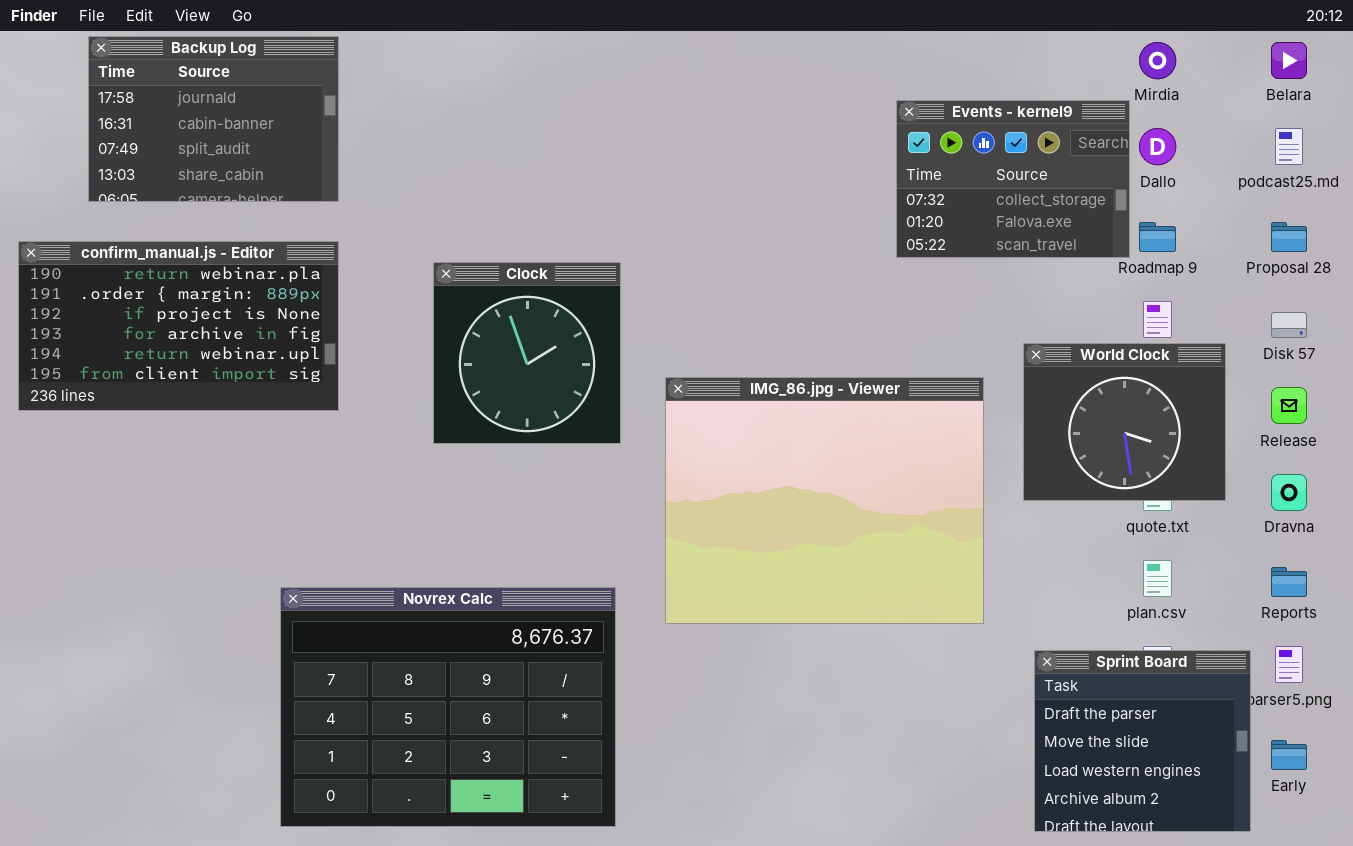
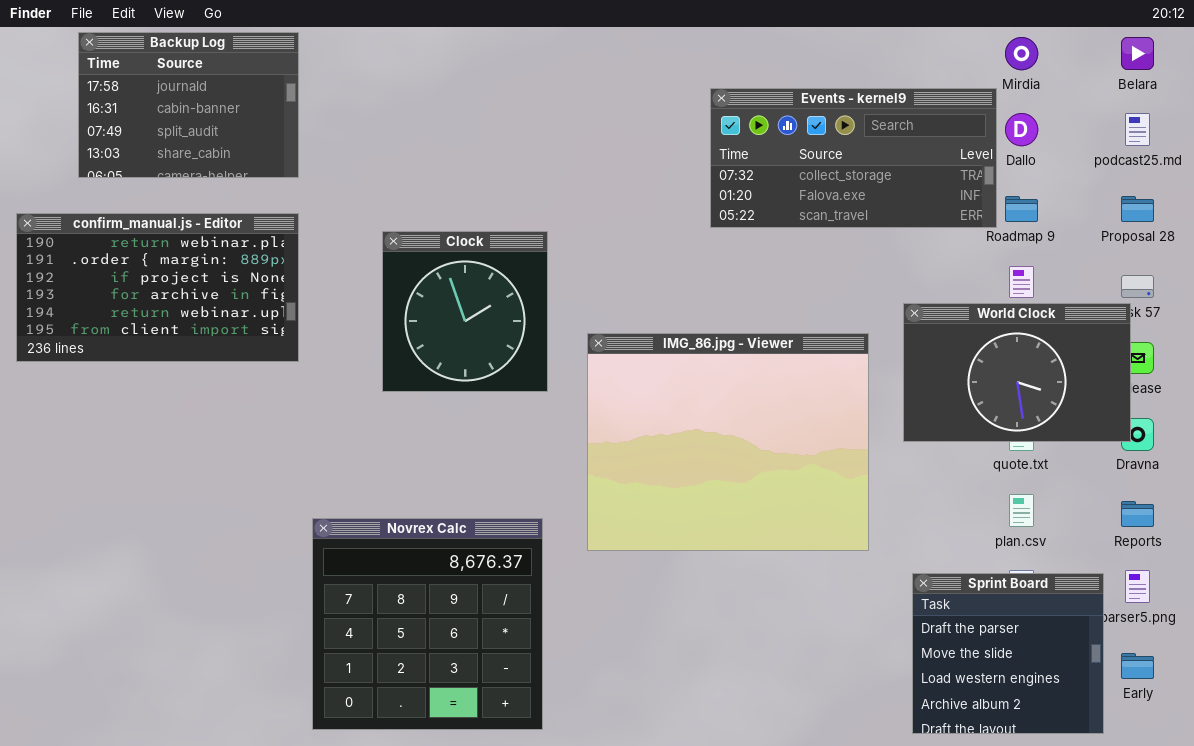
Events - kernel9: [896,100,1130,258] -> [710,88,997,228], resized
World Clock: [1023,343,1226,501] -> [903,303,1131,442], resized
Novrex Calc: [280,587,616,827] -> [312,518,543,730], resized

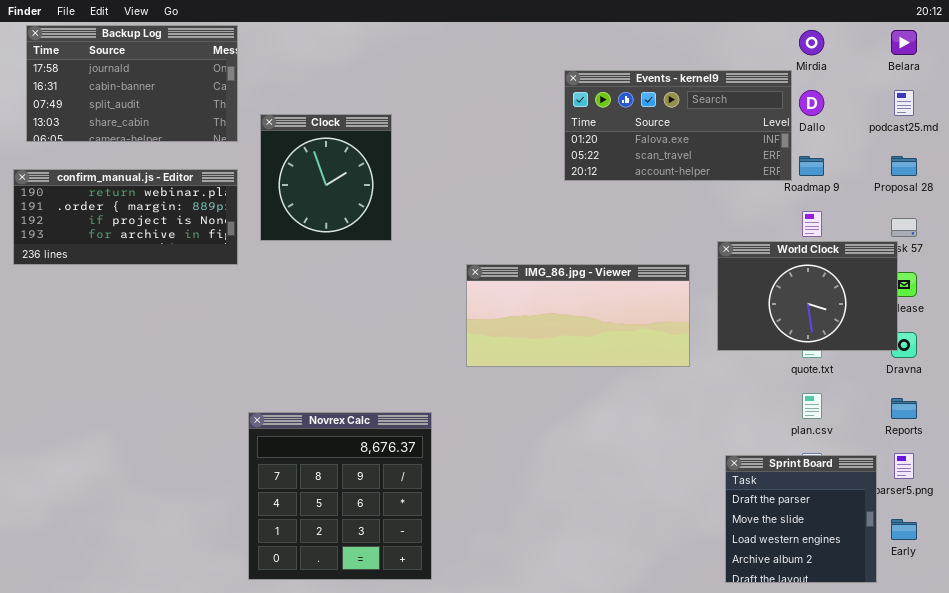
Backup Log: [78,32,299,178] -> [26,25,238,142], resized
Events - kernel9: [710,88,997,228] -> [564,70,792,181], scrolled down 1 row
confirm_manual.js - Editor: [16,213,299,362] -> [13,169,238,265], resized
Clock: [382,231,548,392] -> [260,114,392,241], moved
IMG_86.jpg - Viewer: [587,333,869,551] -> [466,264,690,367], resized

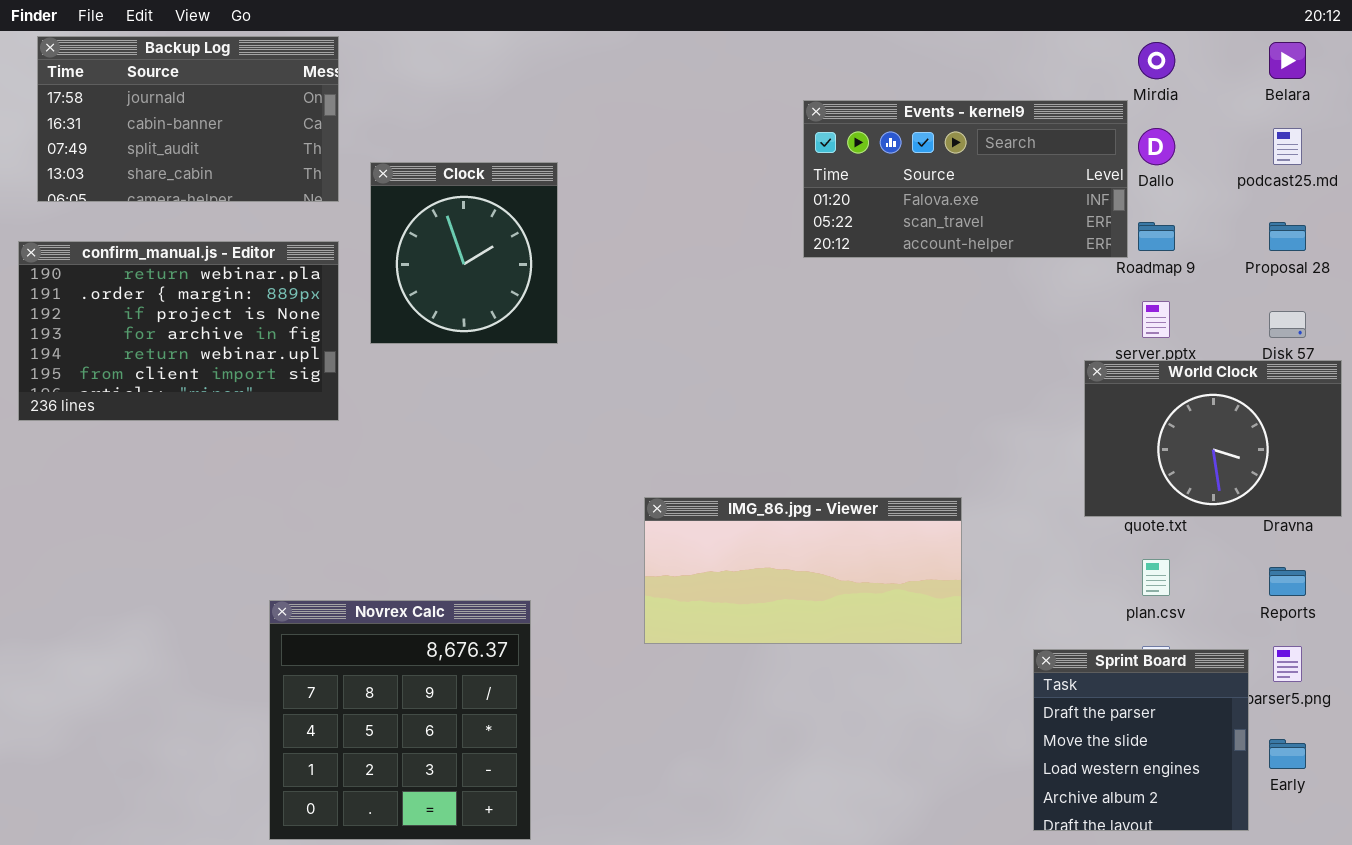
confirm_manual.js - Editor: [13,169,238,265] -> [18,241,339,421], resized
World Clock: [717,241,898,351] -> [1084,360,1342,517], moved
IMG_86.jpg - Viewer: [466,264,690,367] -> [644,497,962,644], moved
Novrex Calc: [248,412,432,580] -> [269,600,531,840], moved

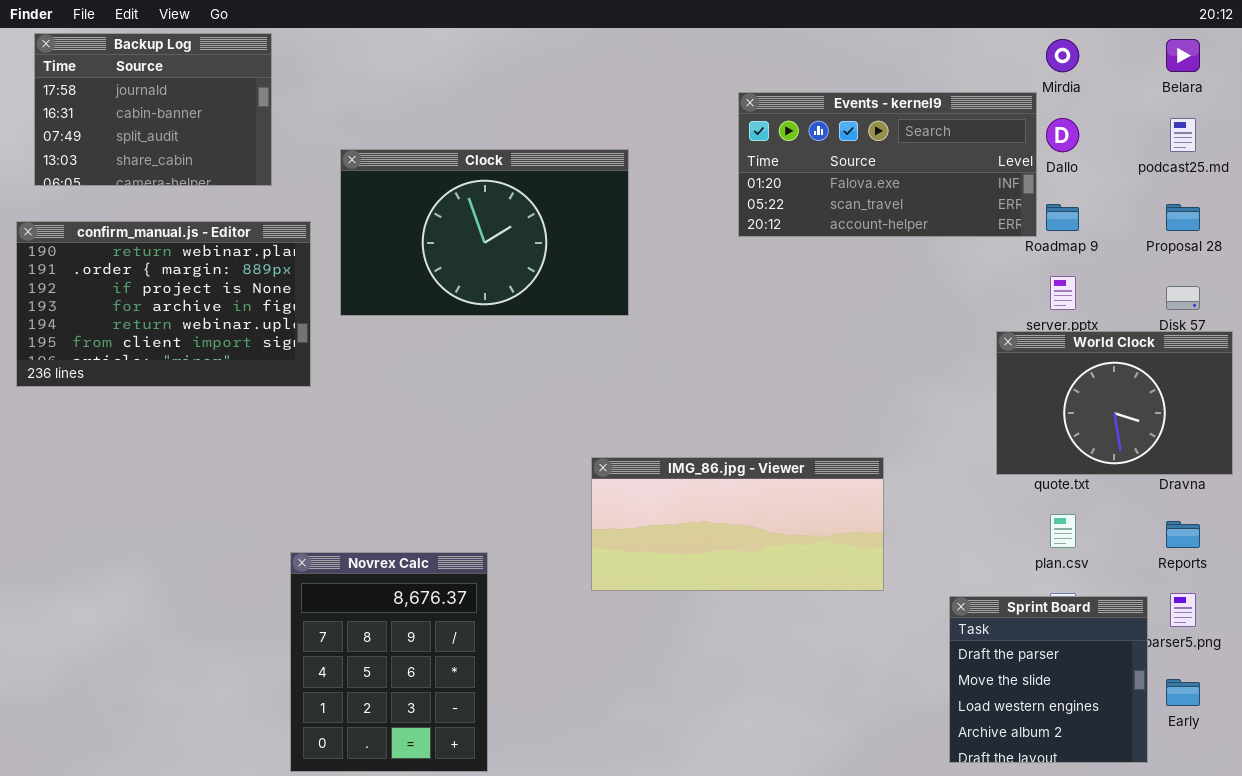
Backup Log: [37,36,339,202] -> [34,33,272,186], resized
Clock: [370,162,558,344] -> [340,149,629,316], resized
Novrex Calc: [269,600,531,840] -> [290,552,488,772], resized

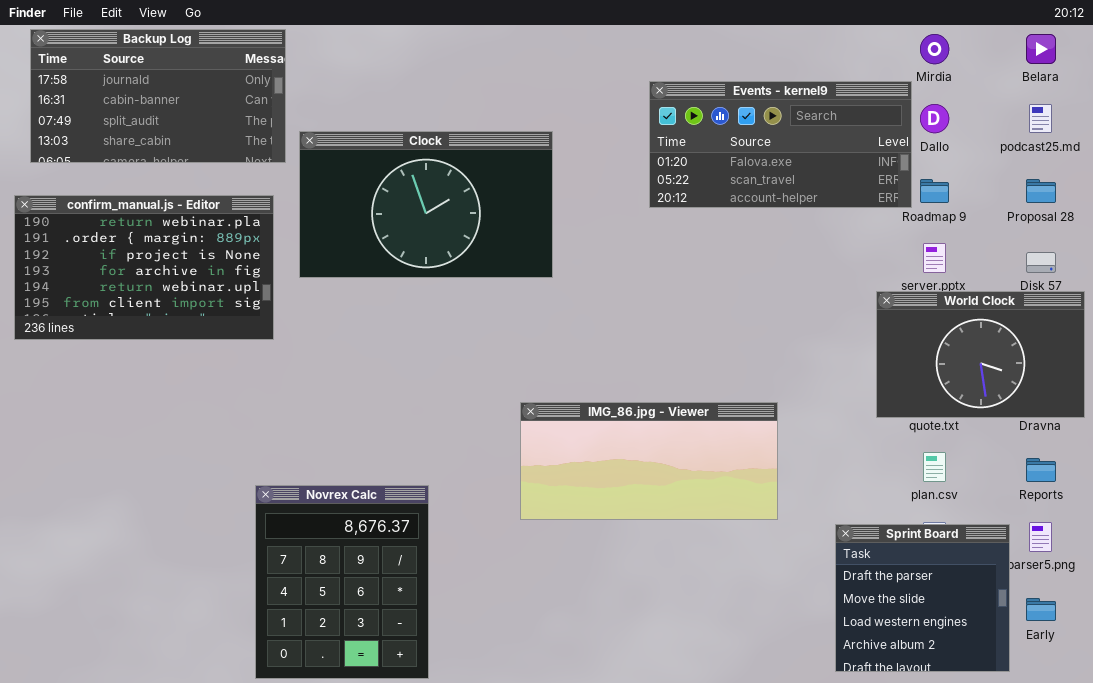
Backup Log: [34,33,272,186] -> [30,29,286,163], resized

